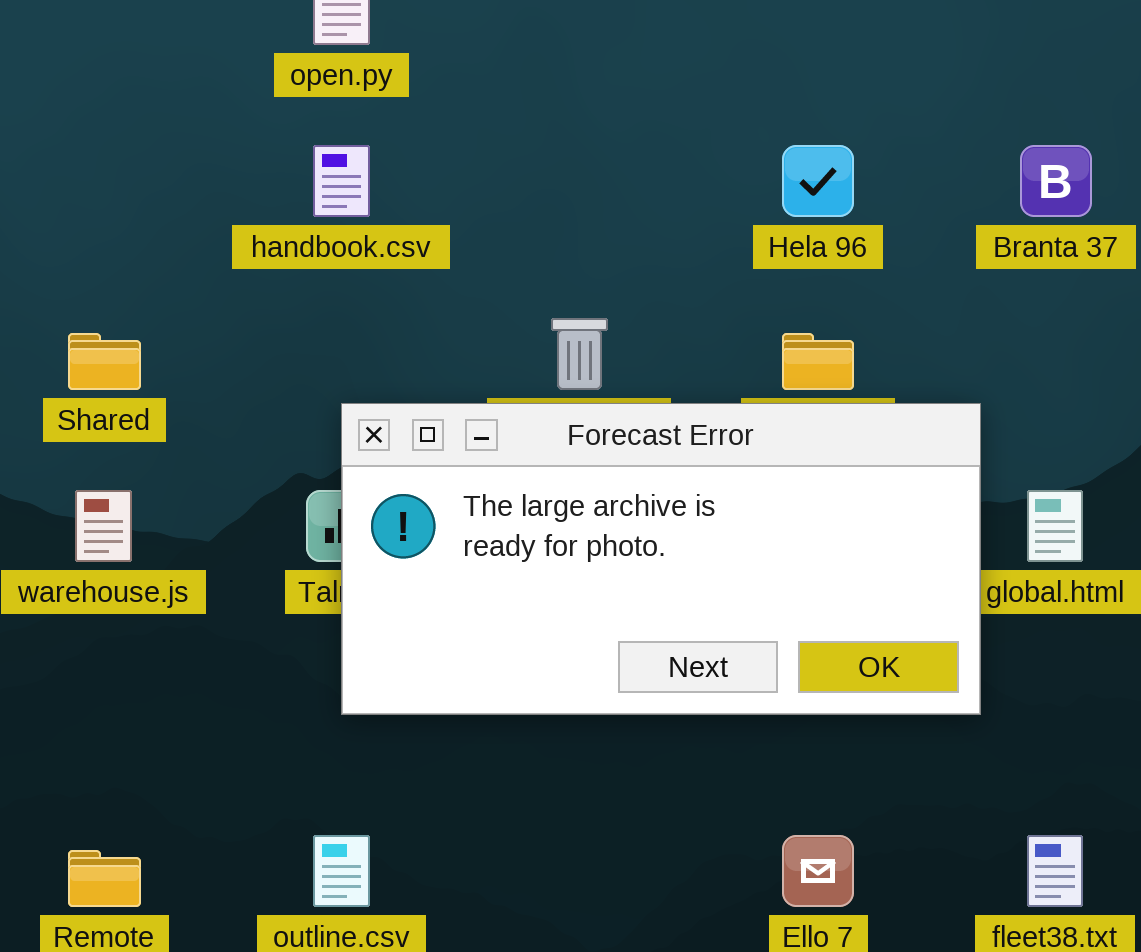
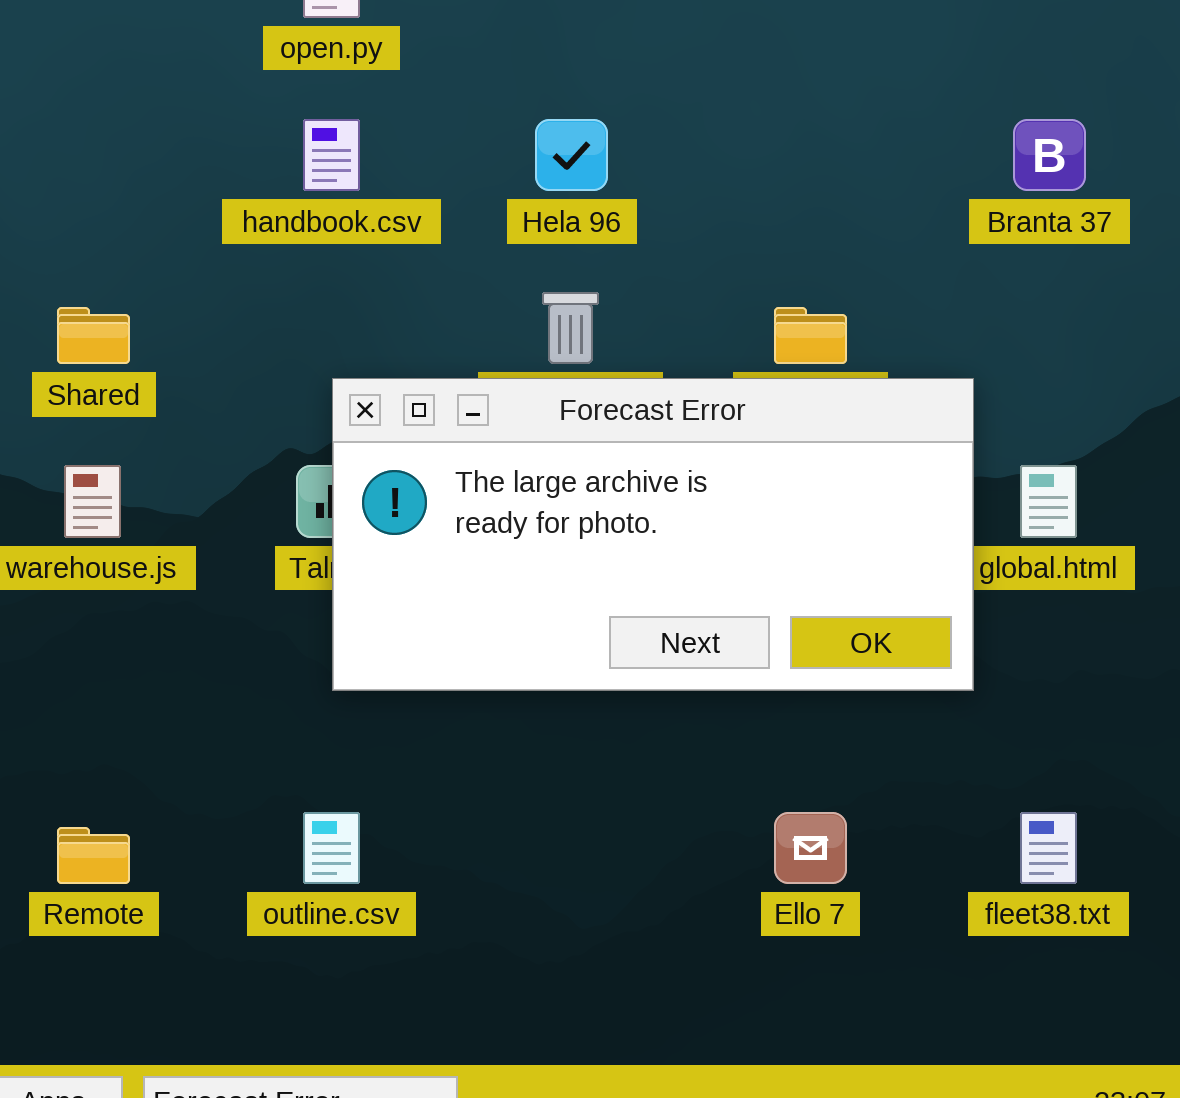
Hela 96: [782,145,854,217] -> [535,119,608,191], moved

